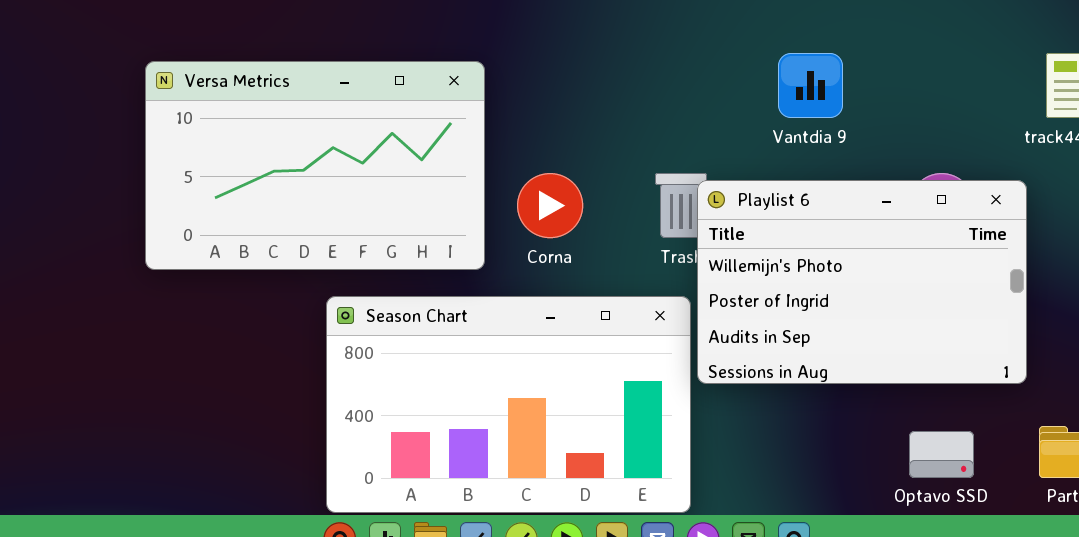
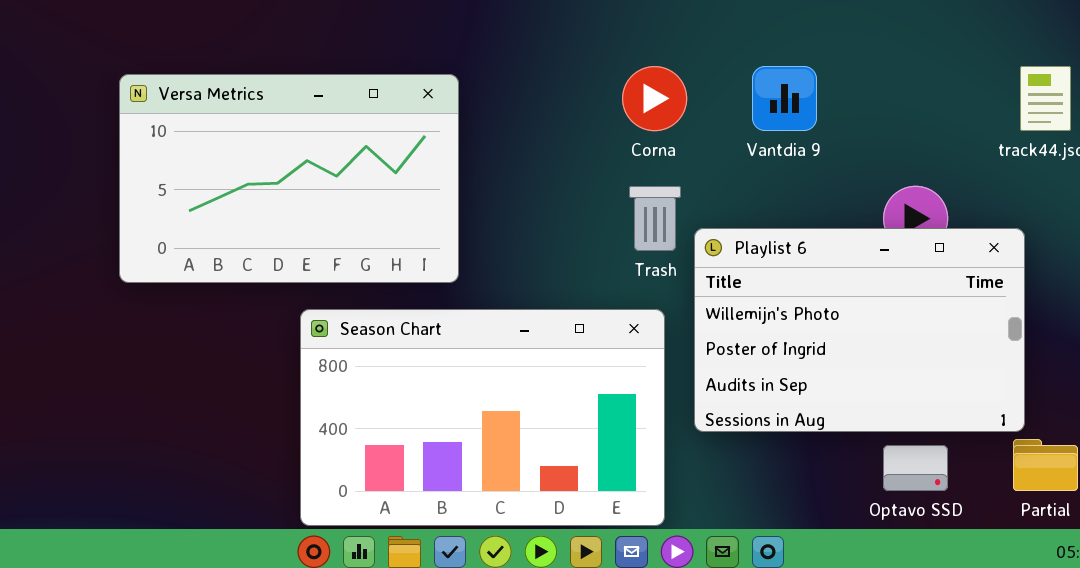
Corna: [517,173,583,238] -> [622,66,687,131], moved
Playlist 6: [697,180,1027,384] -> [694,228,1025,432], moved

